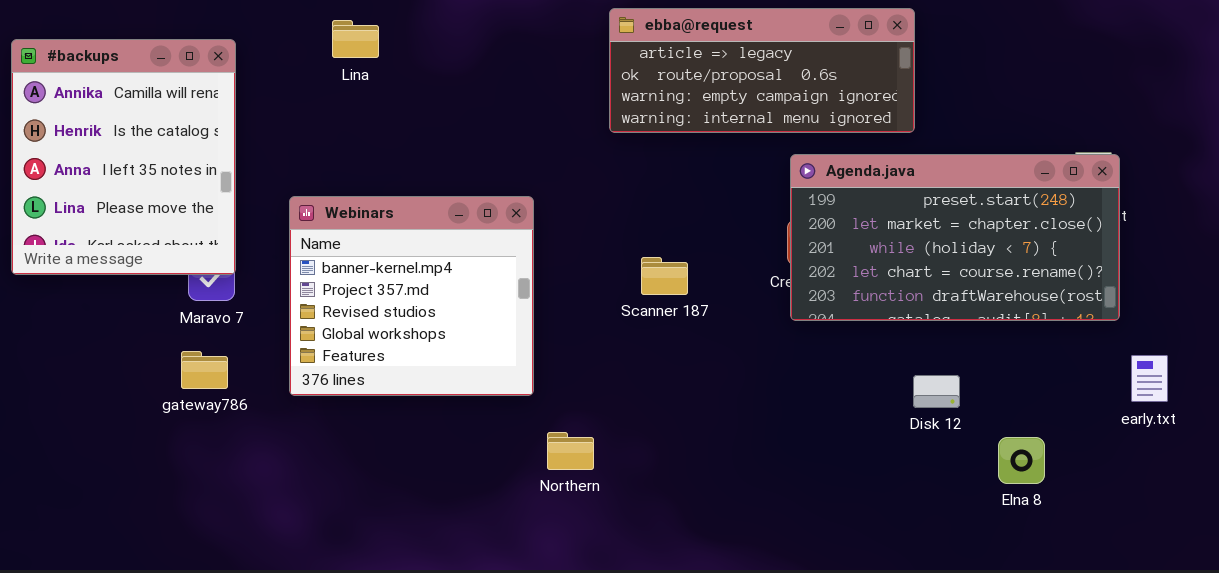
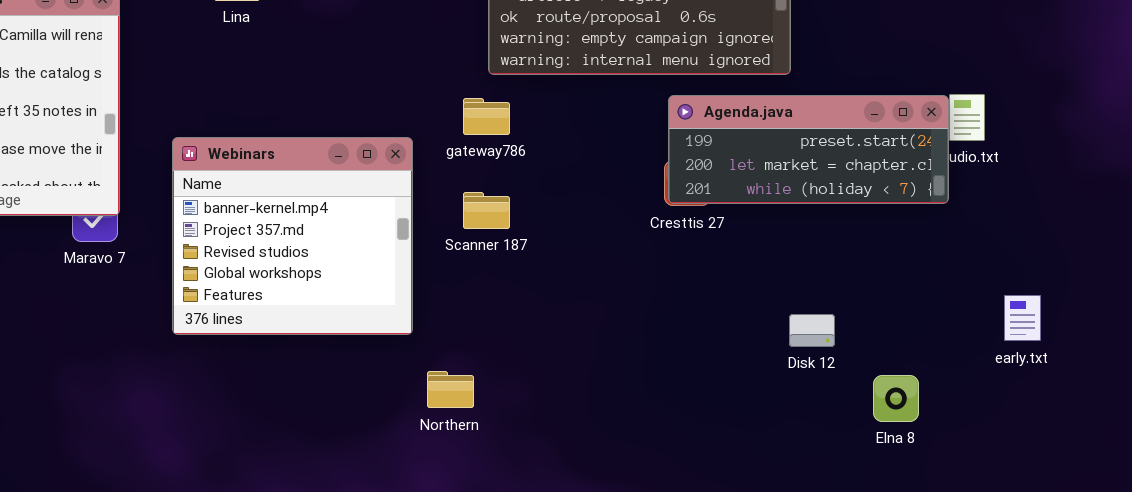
Agenda.java: [790,154,1120,321] -> [668,95,949,204], resized
Scanner 187: [641,257,688,295] -> [463,192,510,229], moved
gateway786: [181,351,228,389] -> [463,98,510,135], moved

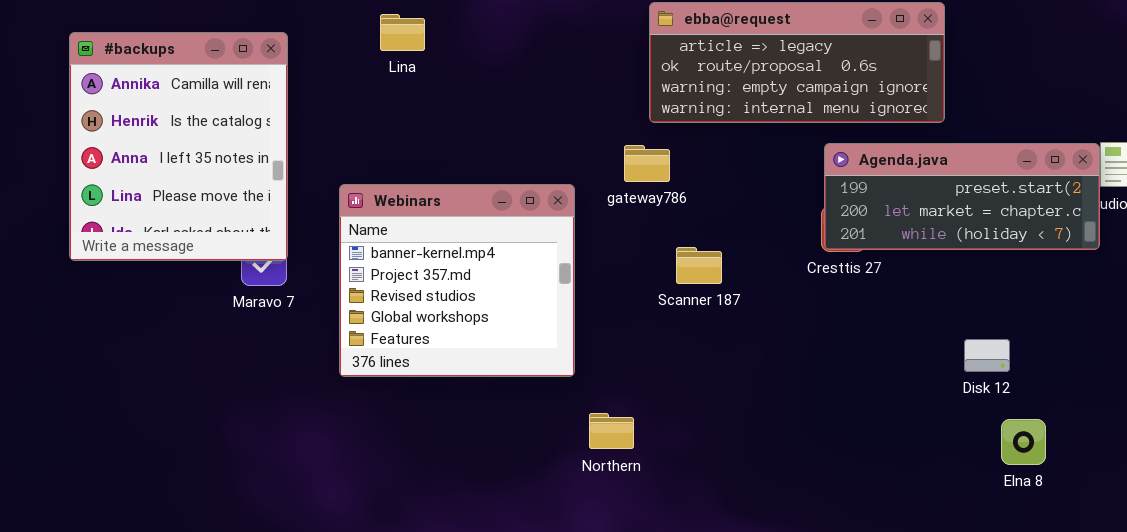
Scanner 187: [463,192,510,229] -> [676,247,722,284], moved
Disk 12: [789,314,835,347] -> [964,339,1010,372], moved
Elna 8: [873,375,919,422] -> [1001,419,1046,465], moved

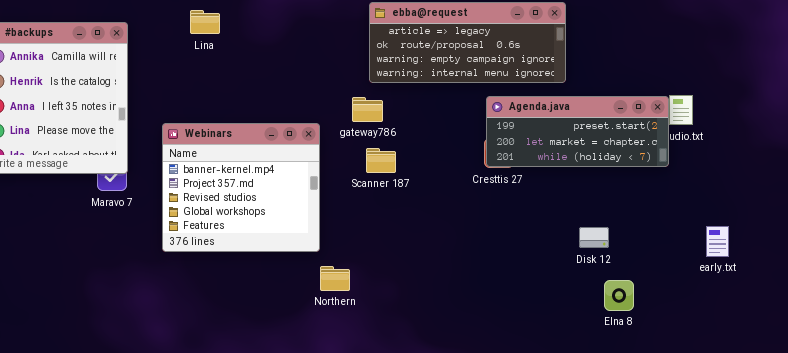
Scanner 187: [676,247,722,284] -> [366,148,396,173], moved
Northern: [589,413,634,449] -> [320,266,350,291], moved

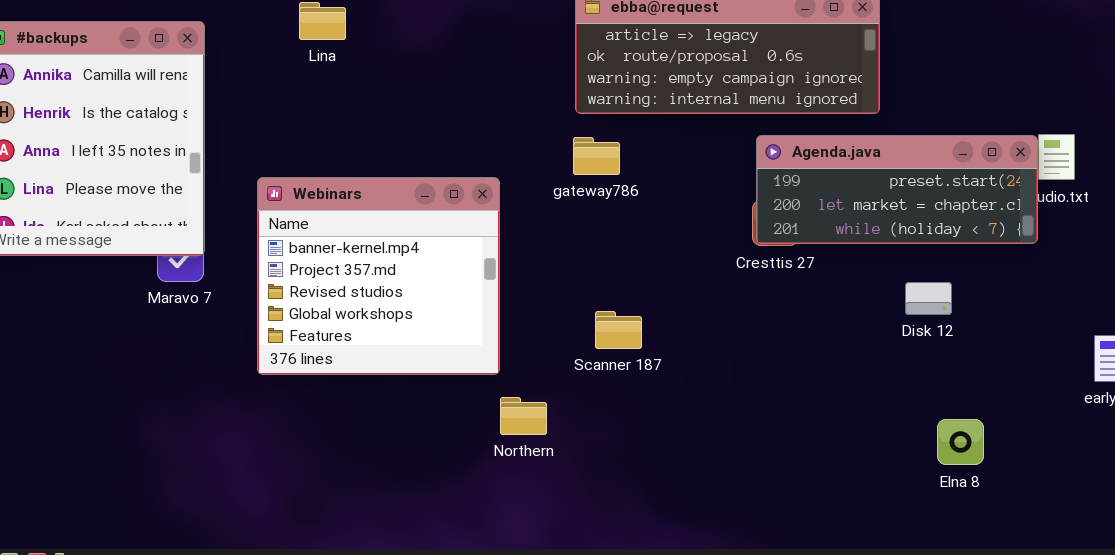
gateway786: [352,97,383,122] -> [573,137,620,175], moved
Scanner 187: [366,148,396,173] -> [595,311,642,349], moved
Disk 12: [579,227,609,248] -> [905,282,952,315], moved

